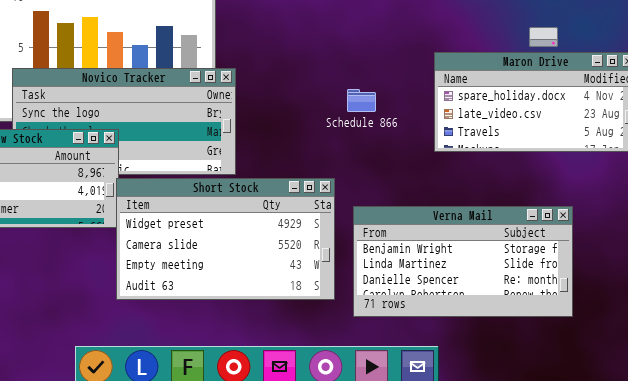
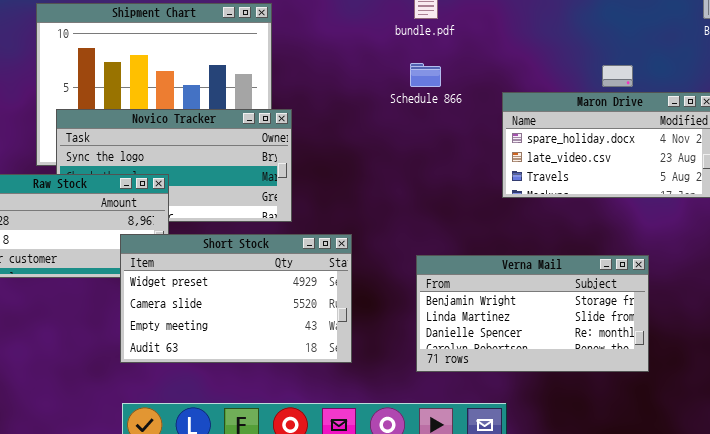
Schedule 866: [347,89,376,112] -> [410,63,441,87], moved
Short Stock: [116,178,335,300] -> [120,234,352,363], moved

